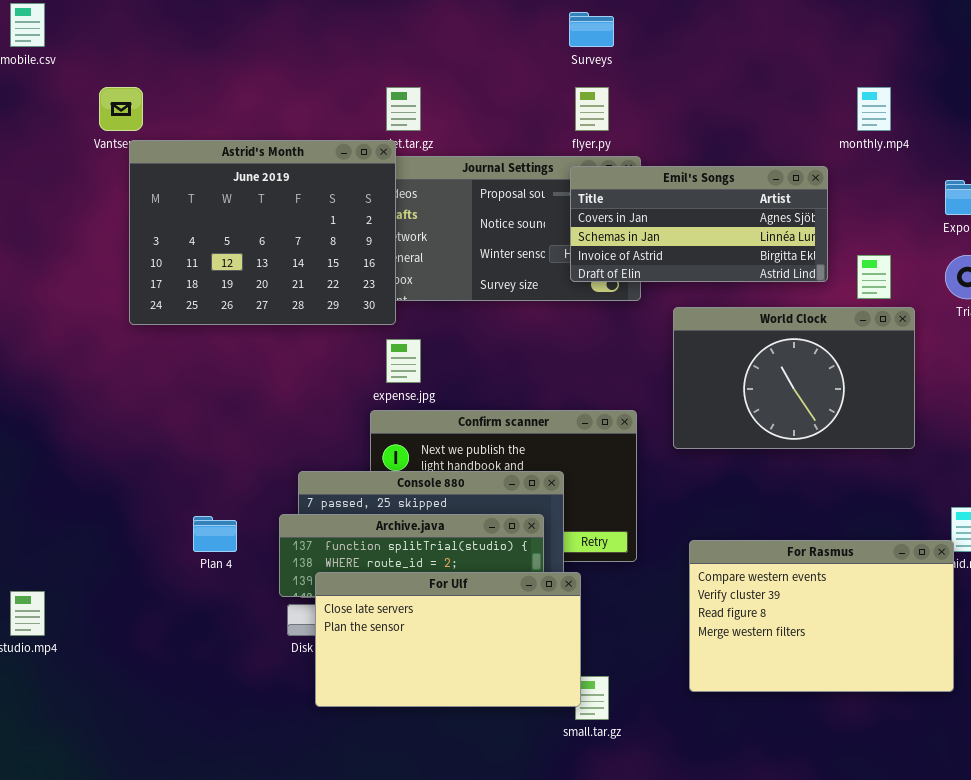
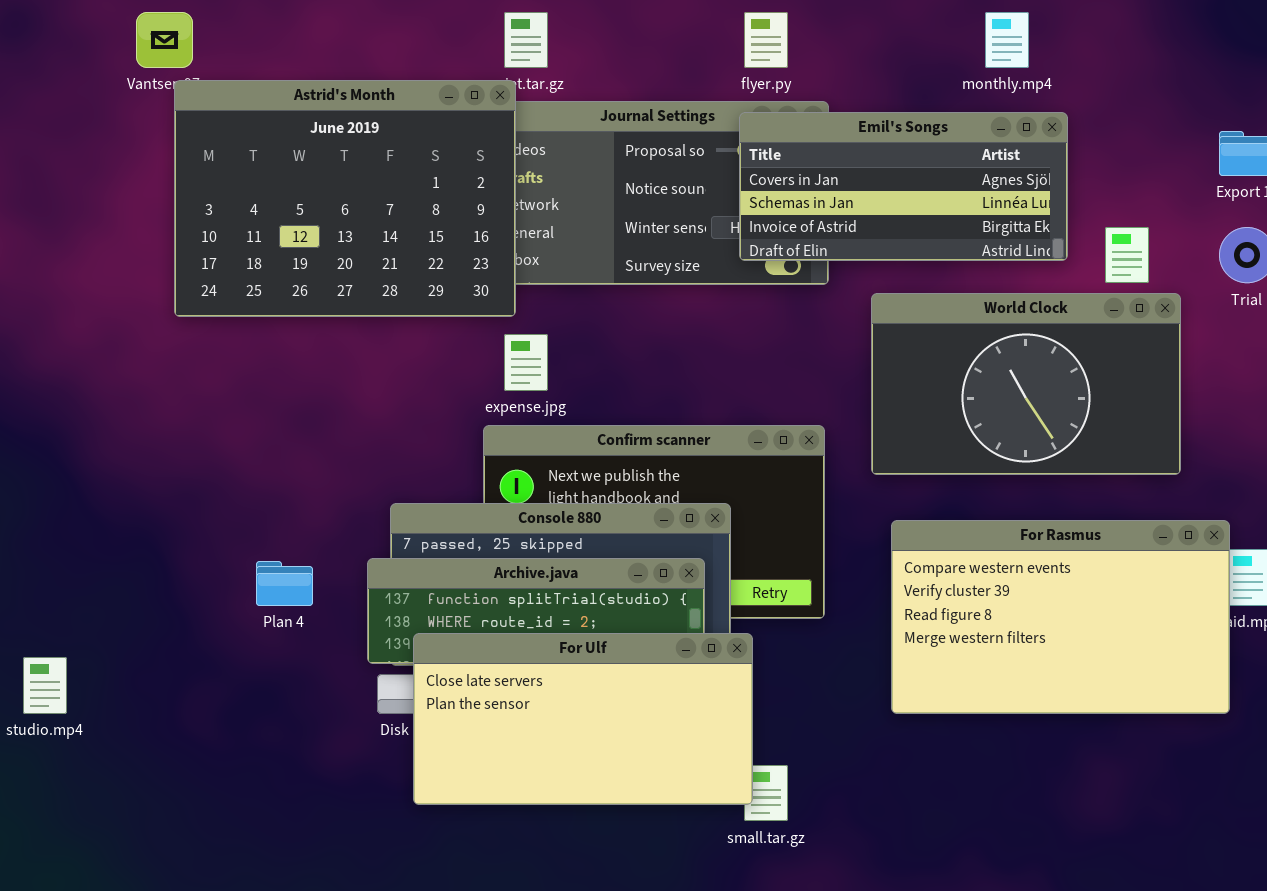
monthly.mp4: [857,87,891,131] -> [985,12,1029,68], moved
For Rasmus: [689,540,954,692] -> [891,520,1230,714], moved

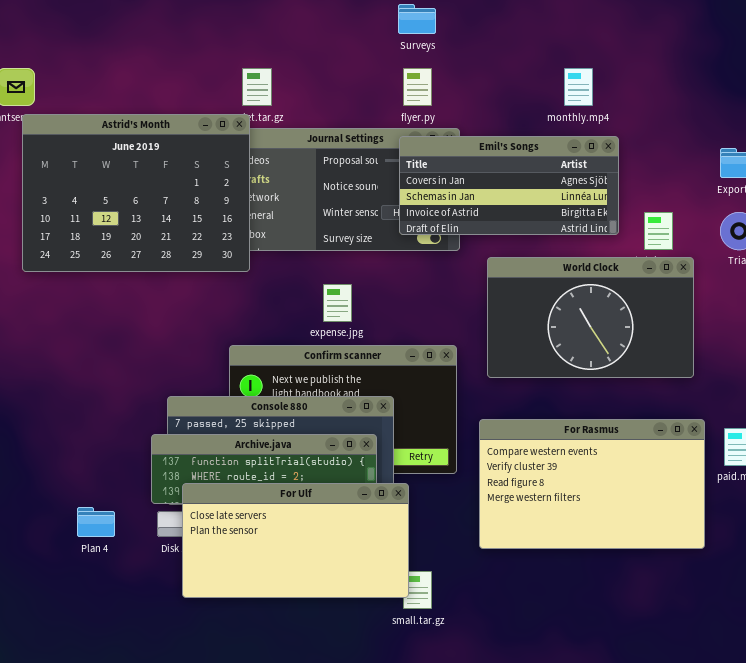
expense.jpg: [504,334,548,391] -> [323,284,352,322], moved
For Rasmus: [891,520,1230,714] -> [479,419,705,549], moved
Plan 4: [256,561,313,606] -> [77,507,115,537], moved

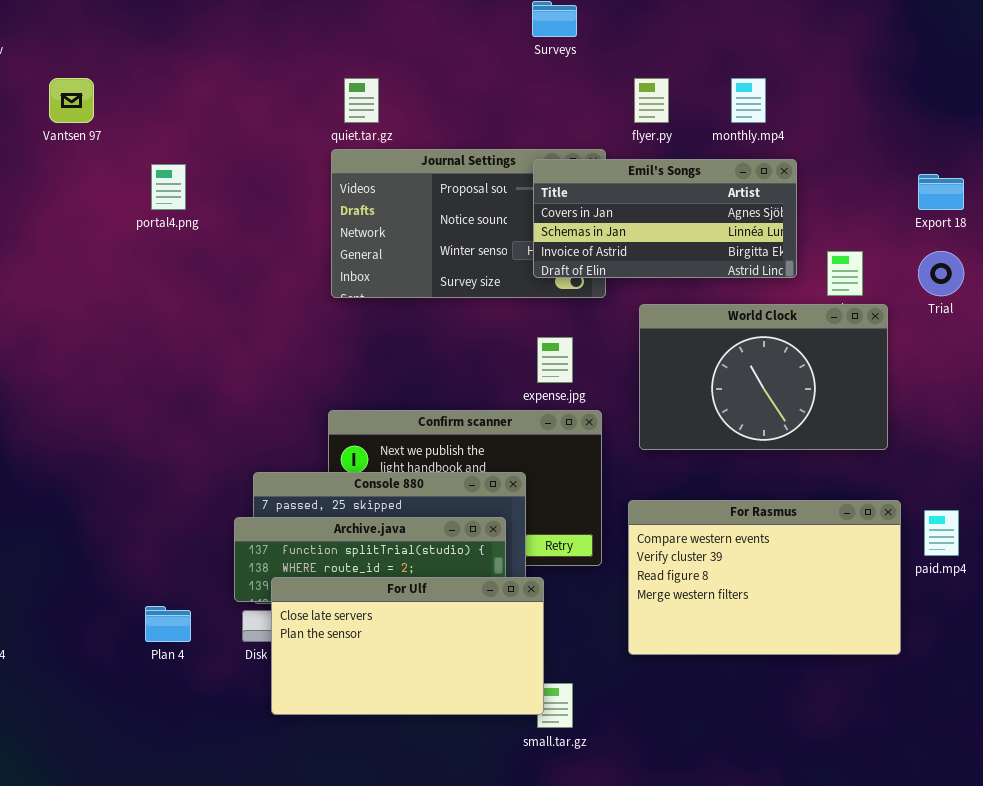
flyer.py: [403,68,432,106] -> [634,78,669,123], moved
Astrid's Month: [22,114,250,272] -> none, closed
expense.jpg: [323,284,352,322] -> [537,337,573,383], moved

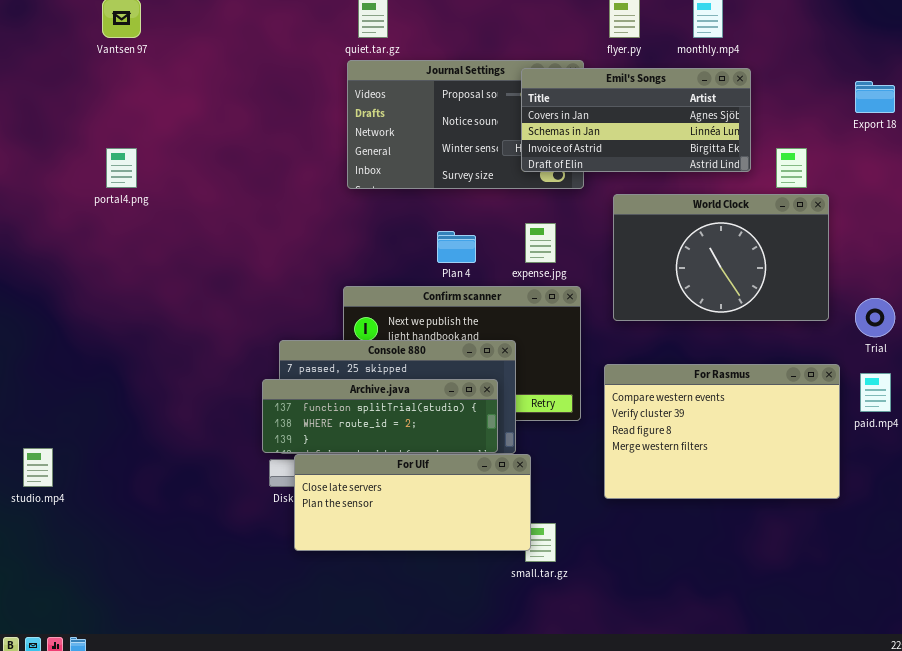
portal4.png: [151,164,186,210] -> [106,148,137,188], moved
Trial: [918,251,964,296] -> [855,298,895,337], moved
For Ulf: [271,577,544,715] -> [294,454,531,551], resized
Plan 4: [145,606,191,642] -> [437,231,476,263], moved

